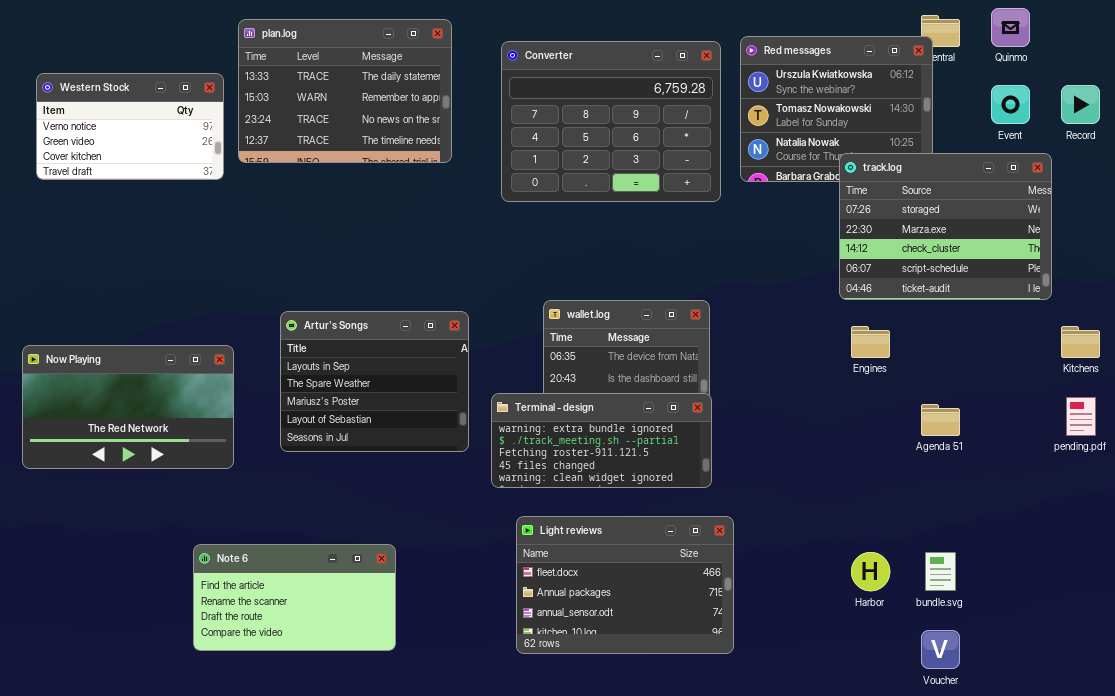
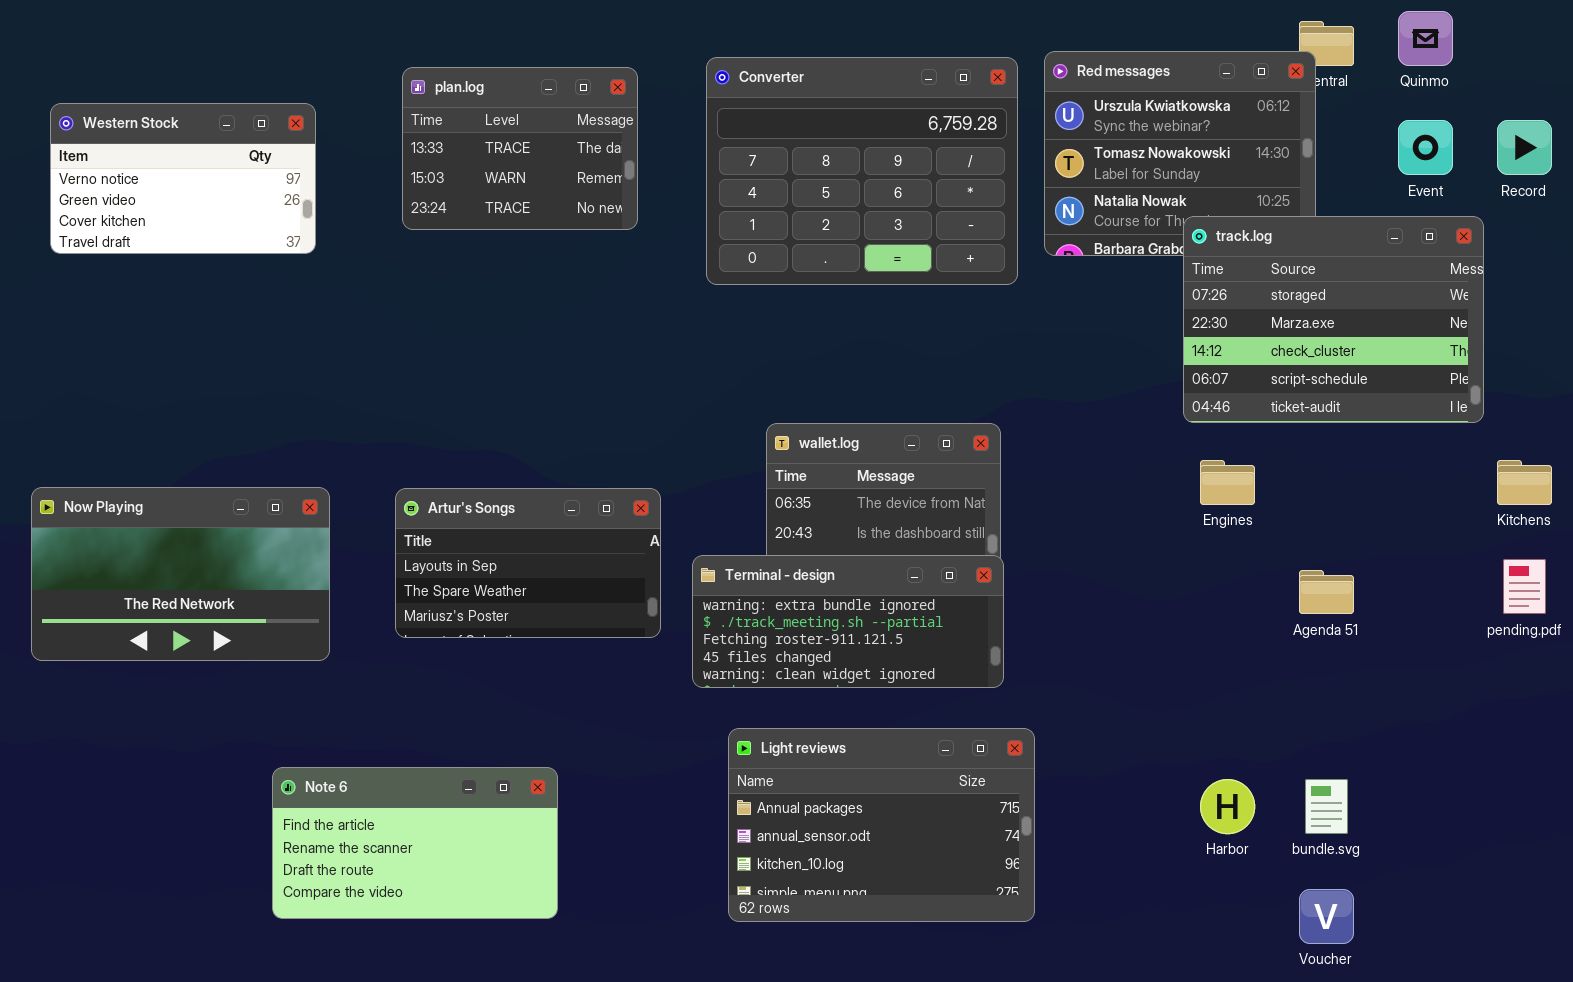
plan.log: [238,19,452,163] -> [402,67,638,230], resized
Artur's Songs: [280,311,469,452] -> [395,488,661,638], resized
Light reviews: [516,516,734,654] -> [728,728,1035,922], scrolled down 1 row

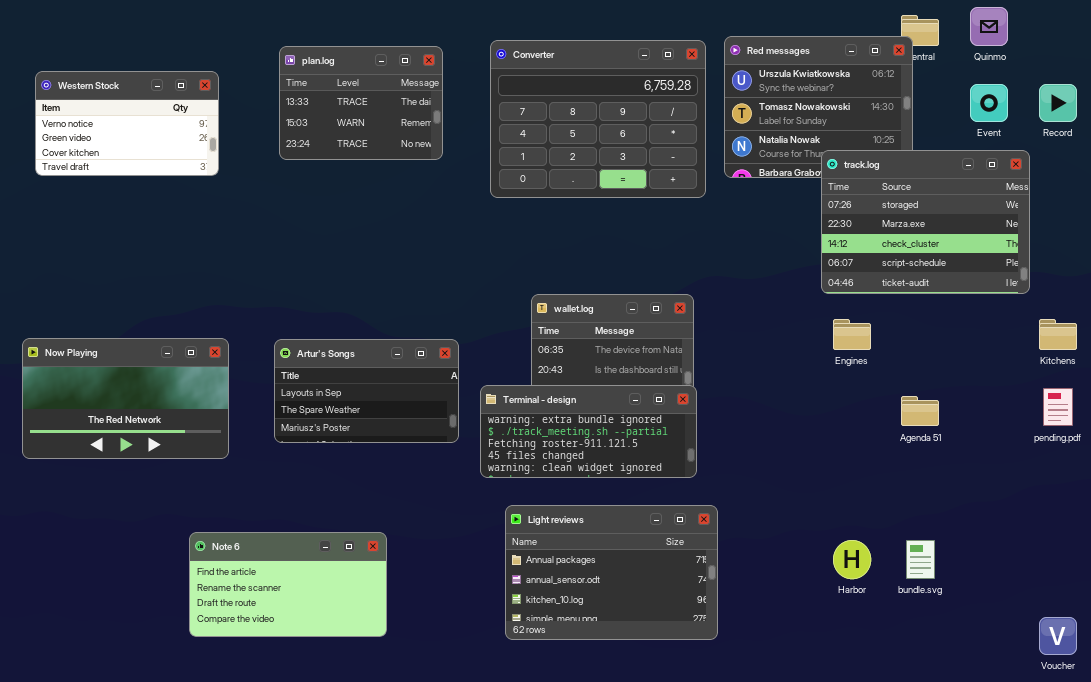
Voucher: [1299,889,1354,944] -> [1039,617,1077,655], moved

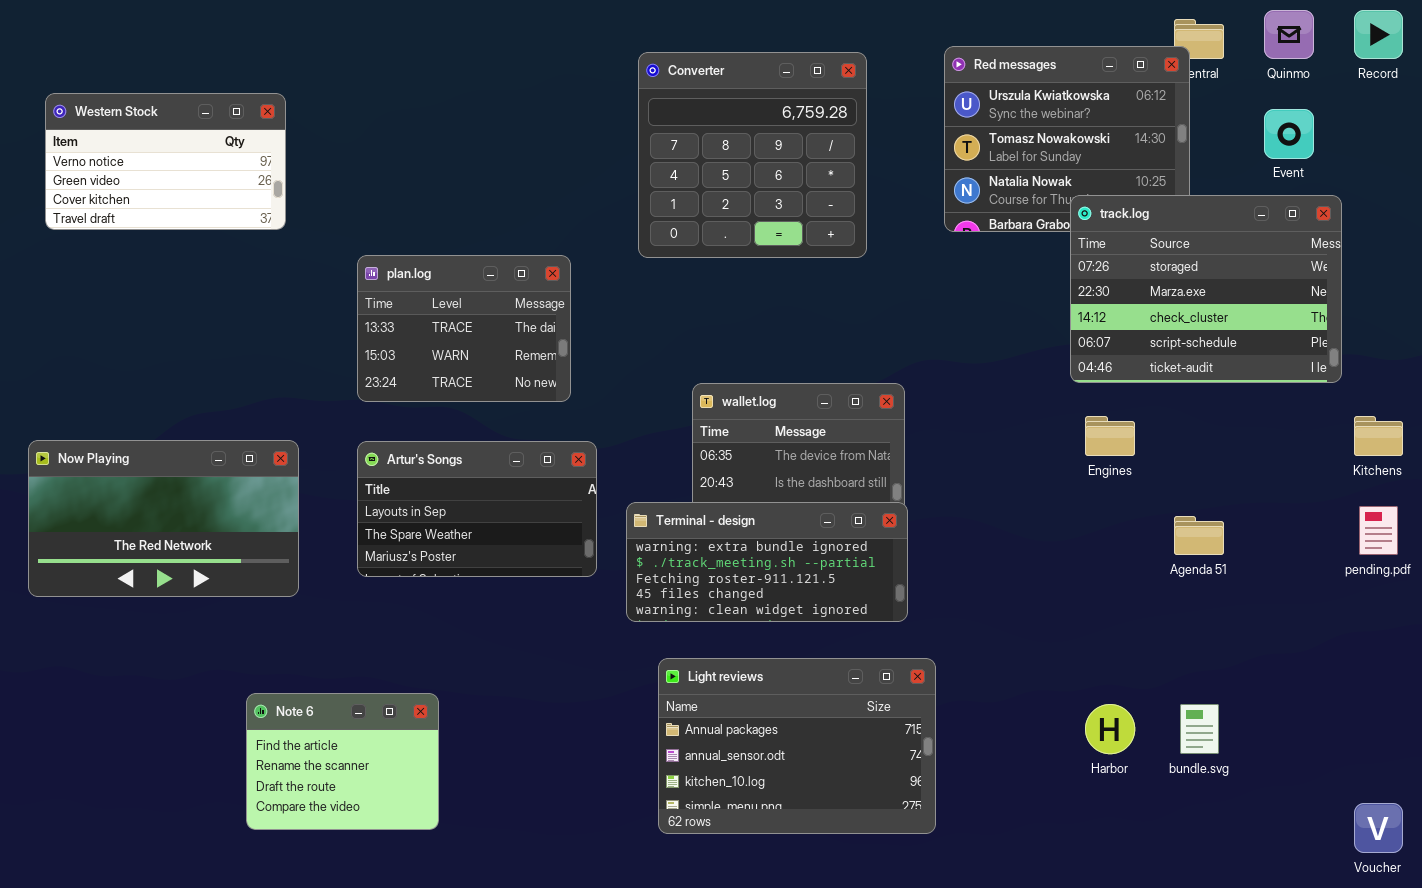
Converter: [490,40,706,198] -> [638,52,867,258], resized
plan.log: [279,46,443,160] -> [357,255,571,402], moved
Record: [1039,84,1077,122] -> [1354,10,1403,59], moved
Note 6: [189,532,387,637] -> [246,693,439,830], resized

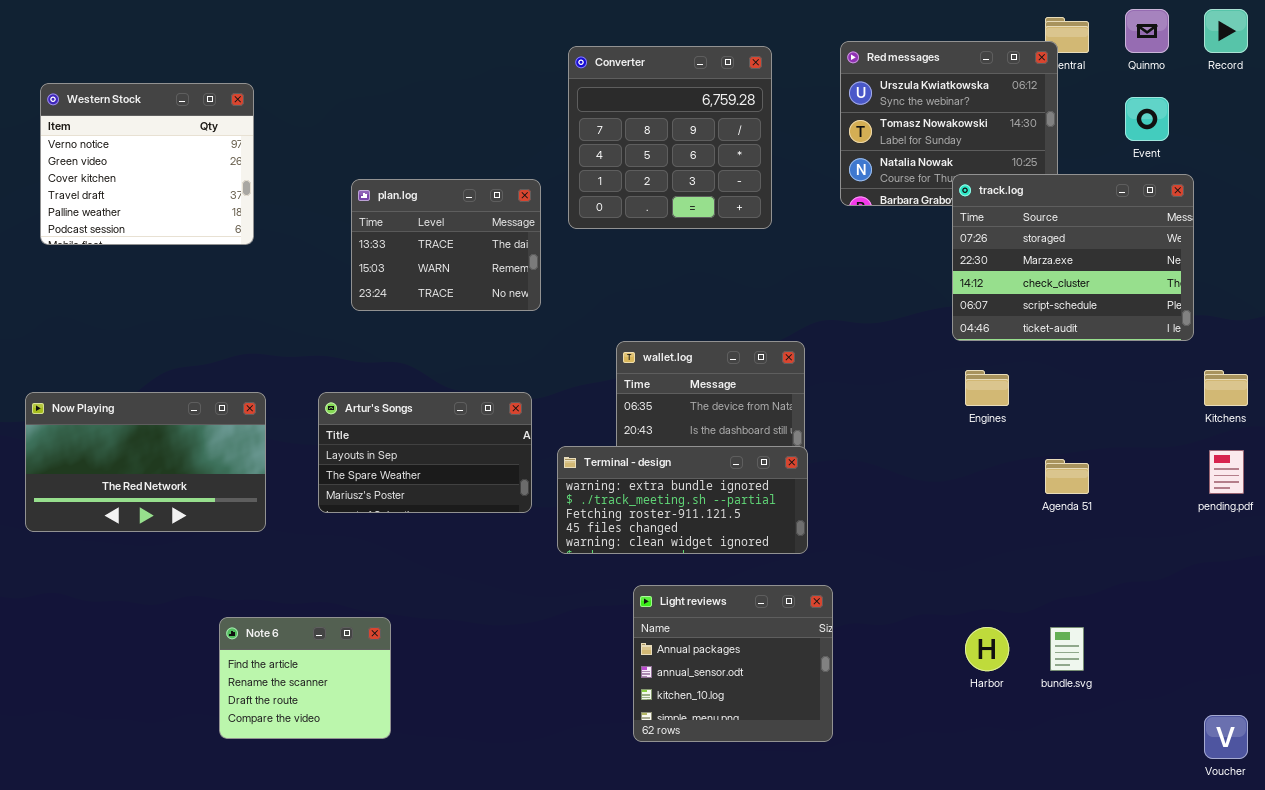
Western Stock: [45,93,286,230] -> [40,83,254,245], resized
plan.log: [357,255,571,402] -> [351,179,541,311], moved
Light reviews: [658,658,936,834] -> [633,585,833,742], resized

